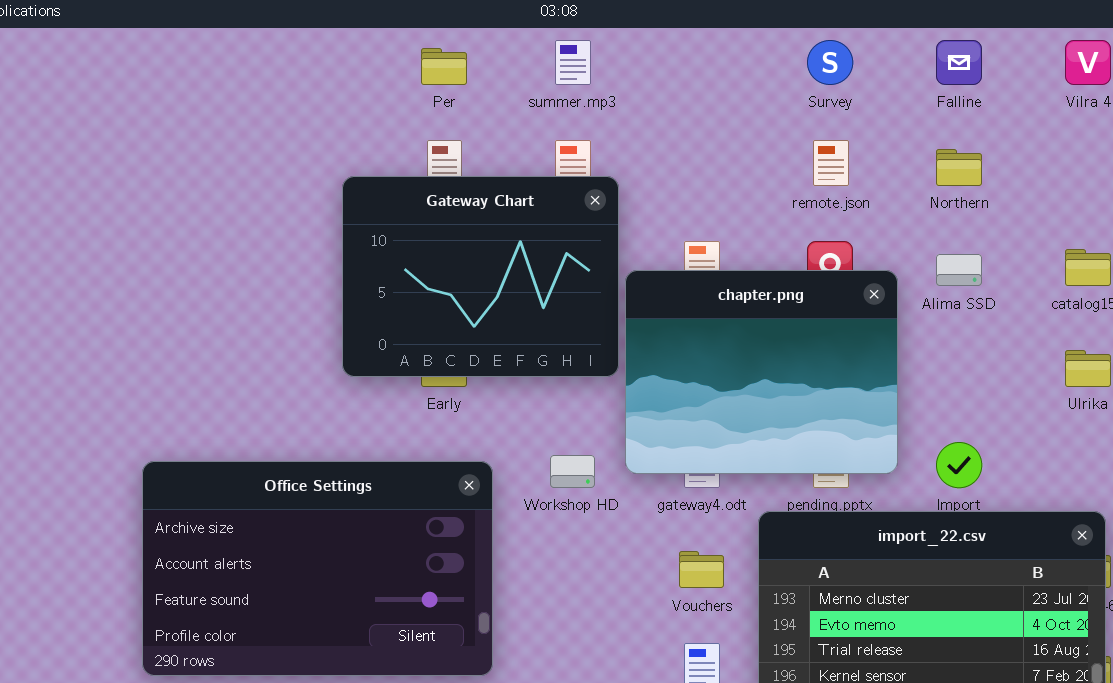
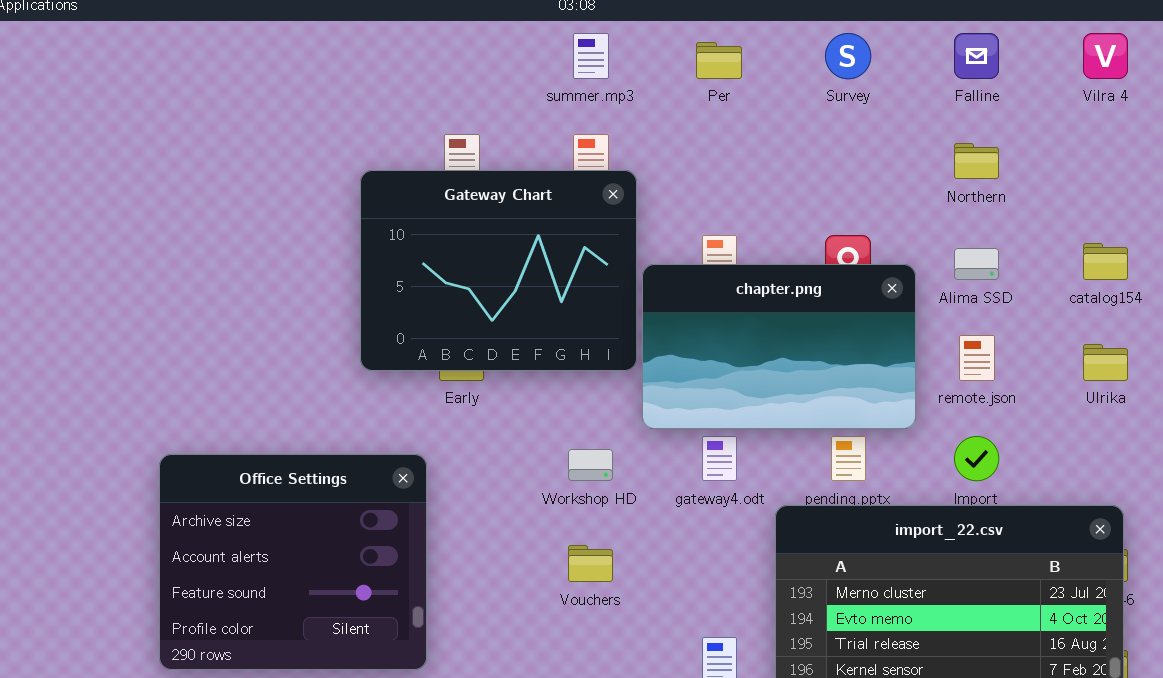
Per: [421,48,467,85] -> [696,42,742,79], moved
remote.json: [813,140,849,186] -> [959,335,995,381], moved
chapter.png: [625,270,898,474] -> [642,264,916,429], resized
Office Settings: [142,461,493,676] -> [159,454,427,670], resized
Vouchers: [679,551,724,588] -> [568,545,613,582], moved

